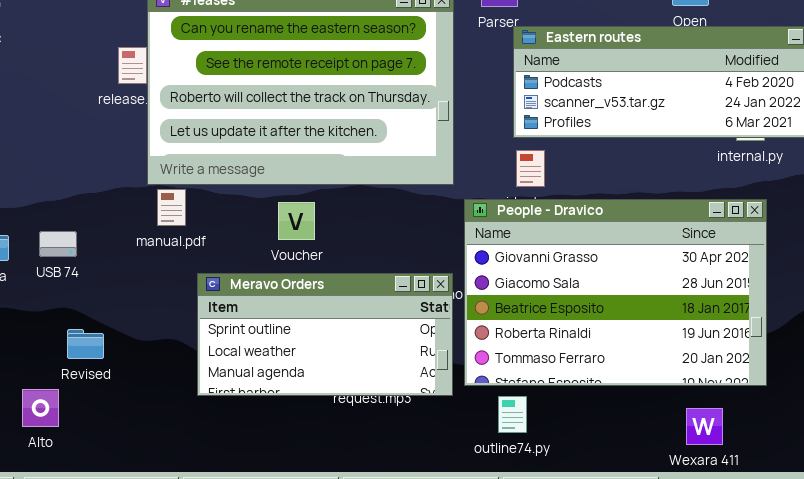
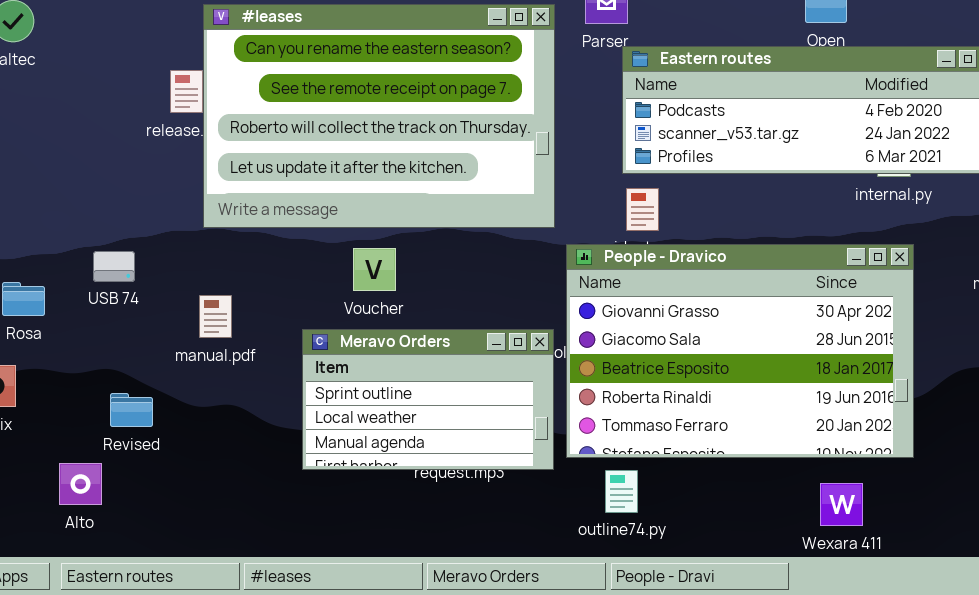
manual.pdf: [157,189,186,226] -> [199,295,232,338], moved
USB 74: [39,231,77,257] -> [93,251,135,282], moved
Meravo Orders: [197,273,453,396] -> [302,329,554,470], resized

